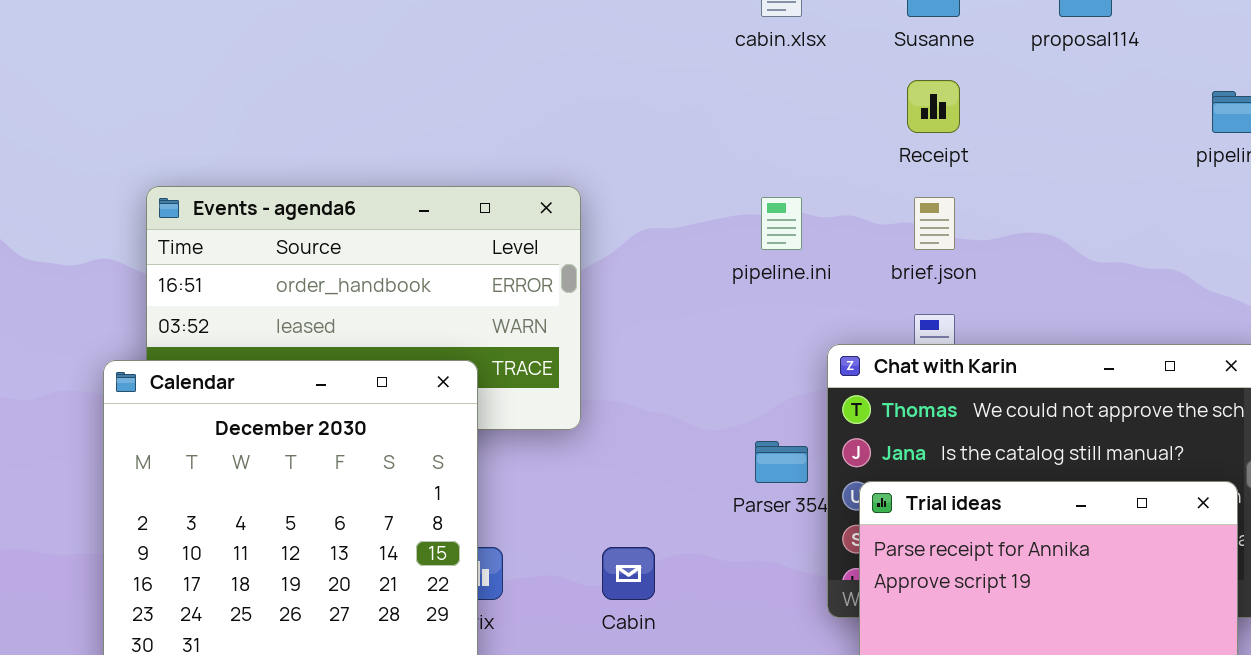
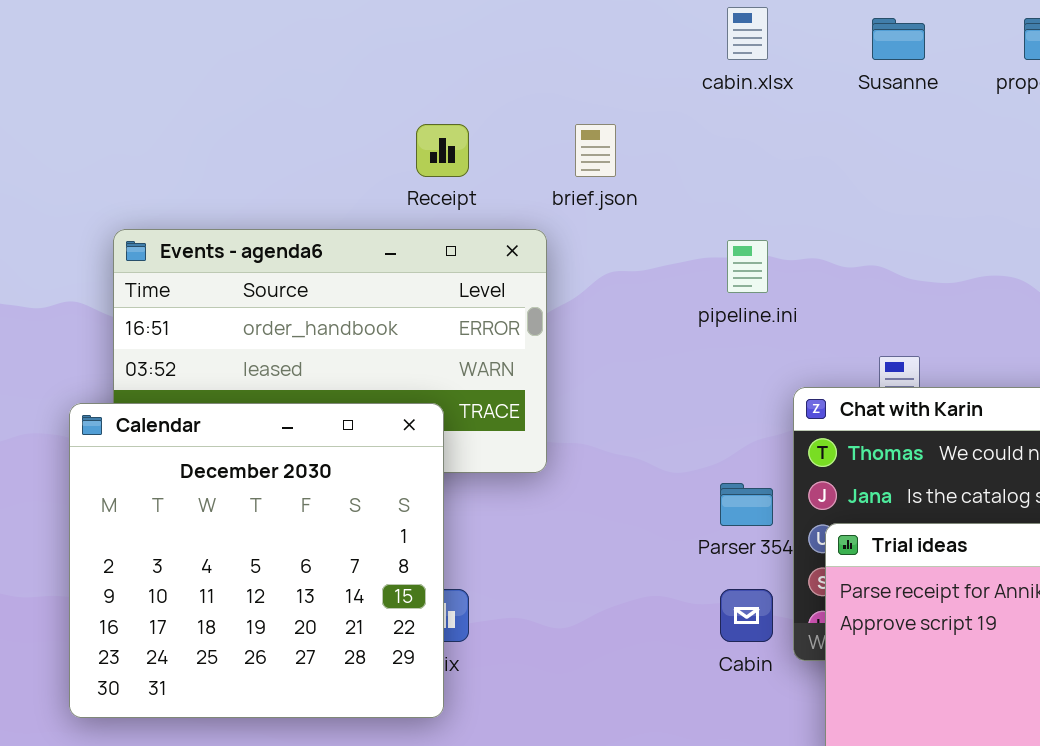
Receipt: [907,80,960,133] -> [416,124,469,177], moved
brief.json: [914,197,955,250] -> [575,124,616,177], moved
Cabin: [602,547,655,600] -> [720,589,773,642], moved

